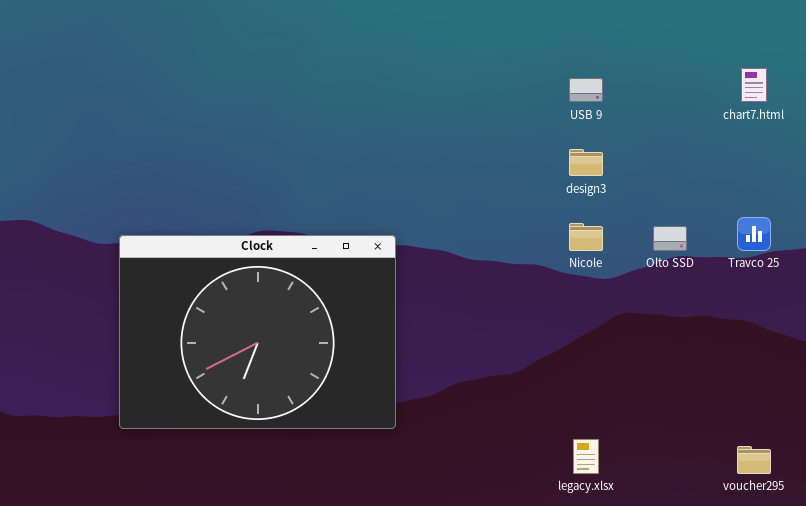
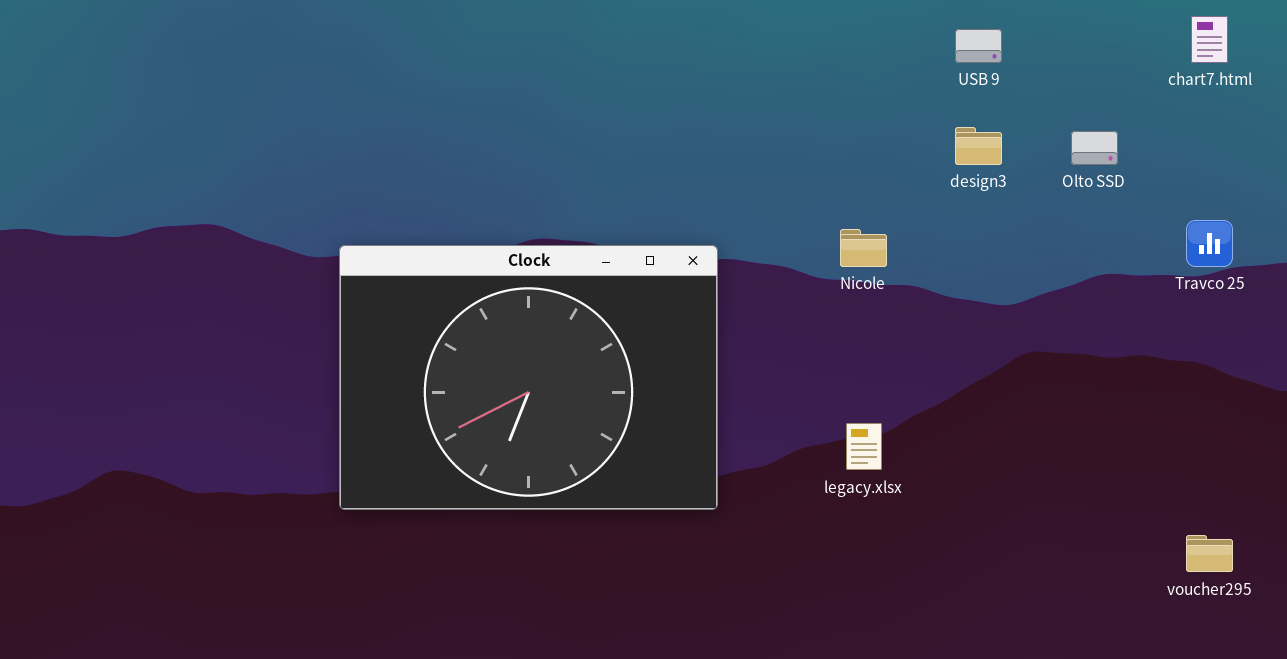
Nicole: [569,223,603,251] -> [840,229,887,267], moved
Olto SSD: [653,226,687,251] -> [1071,131,1118,165], moved
legacy.xlsx: [573,439,599,474] -> [846,423,882,470], moved

